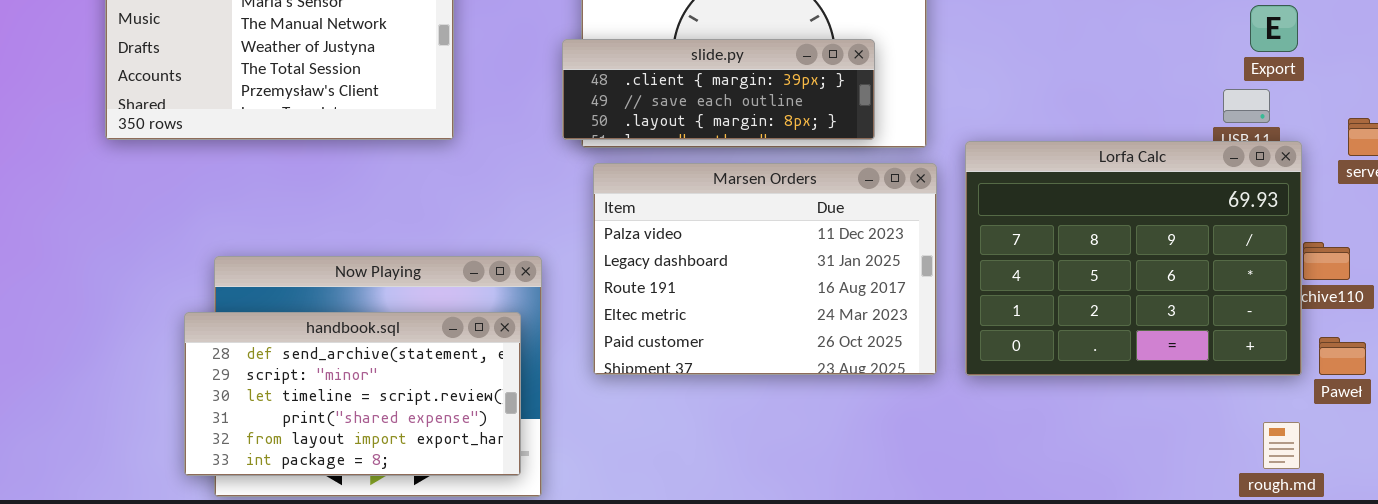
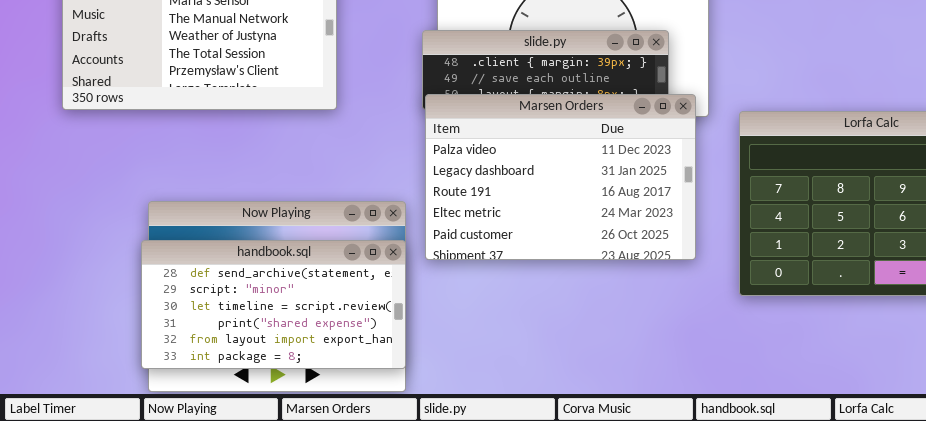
Marsen Orders: [593,163,937,375] -> [425,94,696,260], moved
handbook.sql: [184,312,521,476] -> [141,240,406,369], moved

